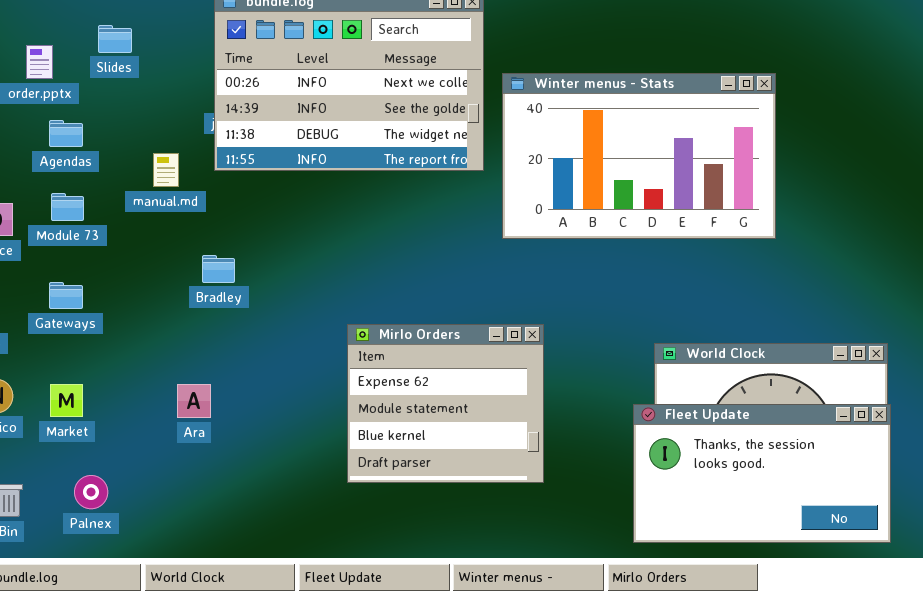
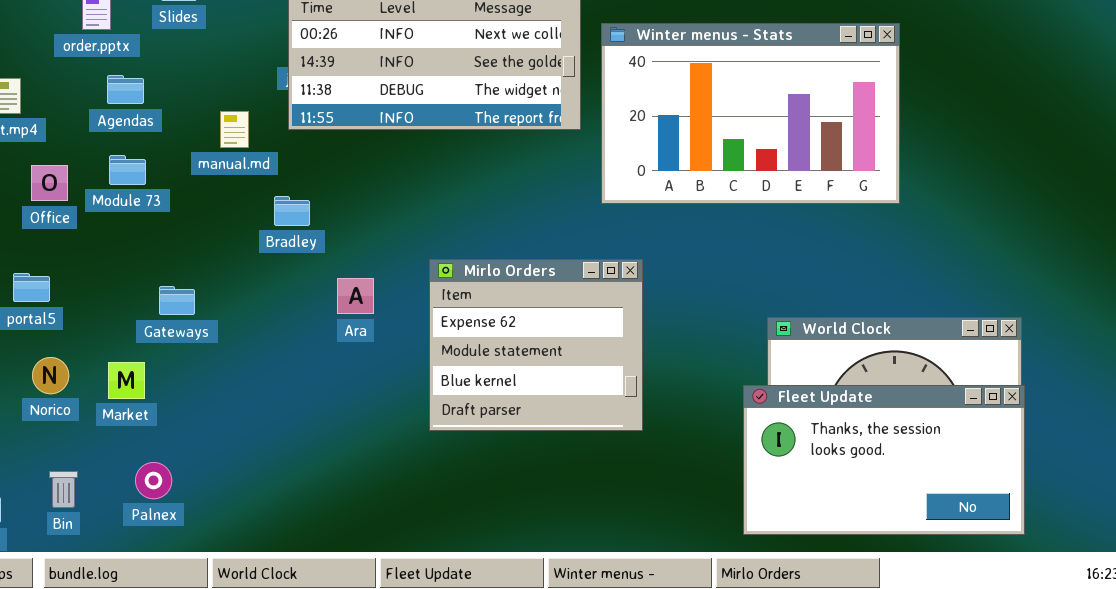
Bradley: [202,255,235,283] -> [274,196,310,226], moved
Gateways: [49,282,83,309] -> [159,286,195,315], moved
Mirlo Orders: [347,324,544,483] -> [429,259,643,431], moved
Ara: [177,384,211,418] -> [337,278,374,314], moved

